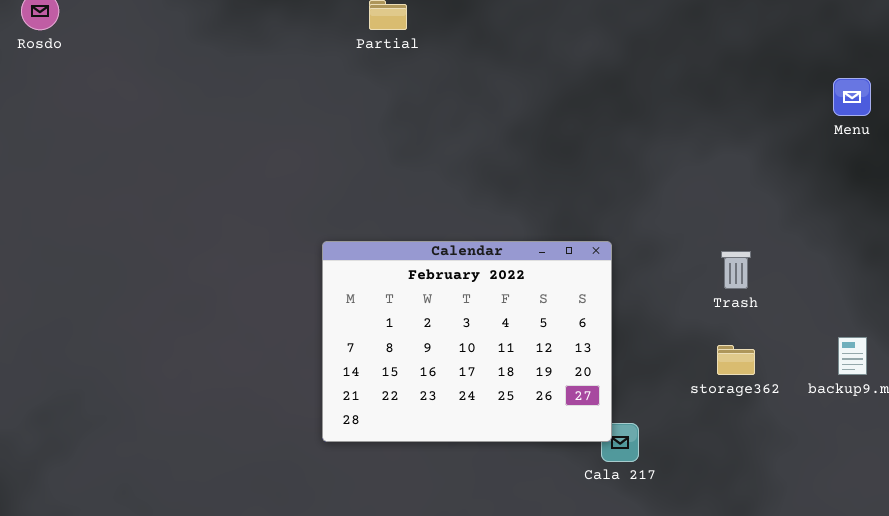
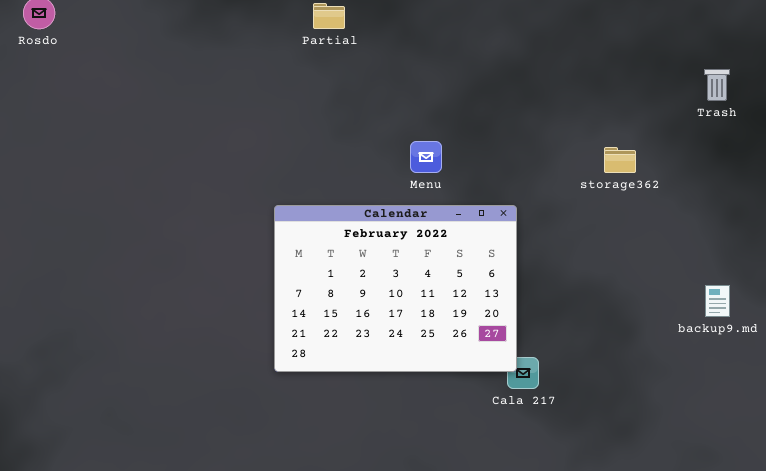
Menu: [833,78,871,116] -> [410,141,442,173], moved
Trash: [721,251,751,289] -> [704,69,730,101], moved
storage362: [717,345,755,375] -> [604,147,636,173], moved

